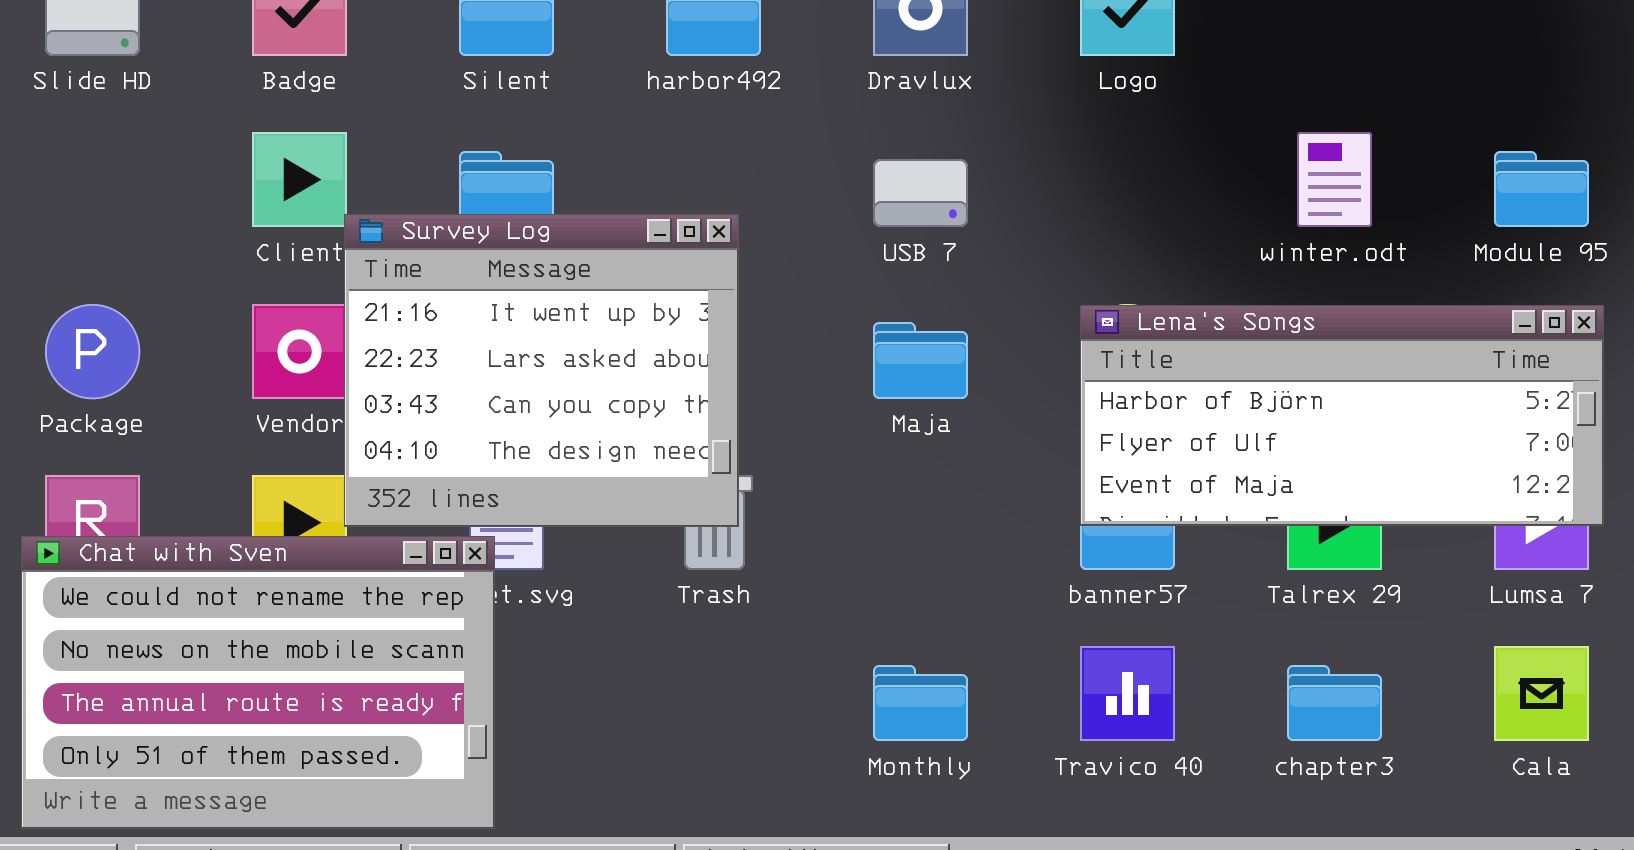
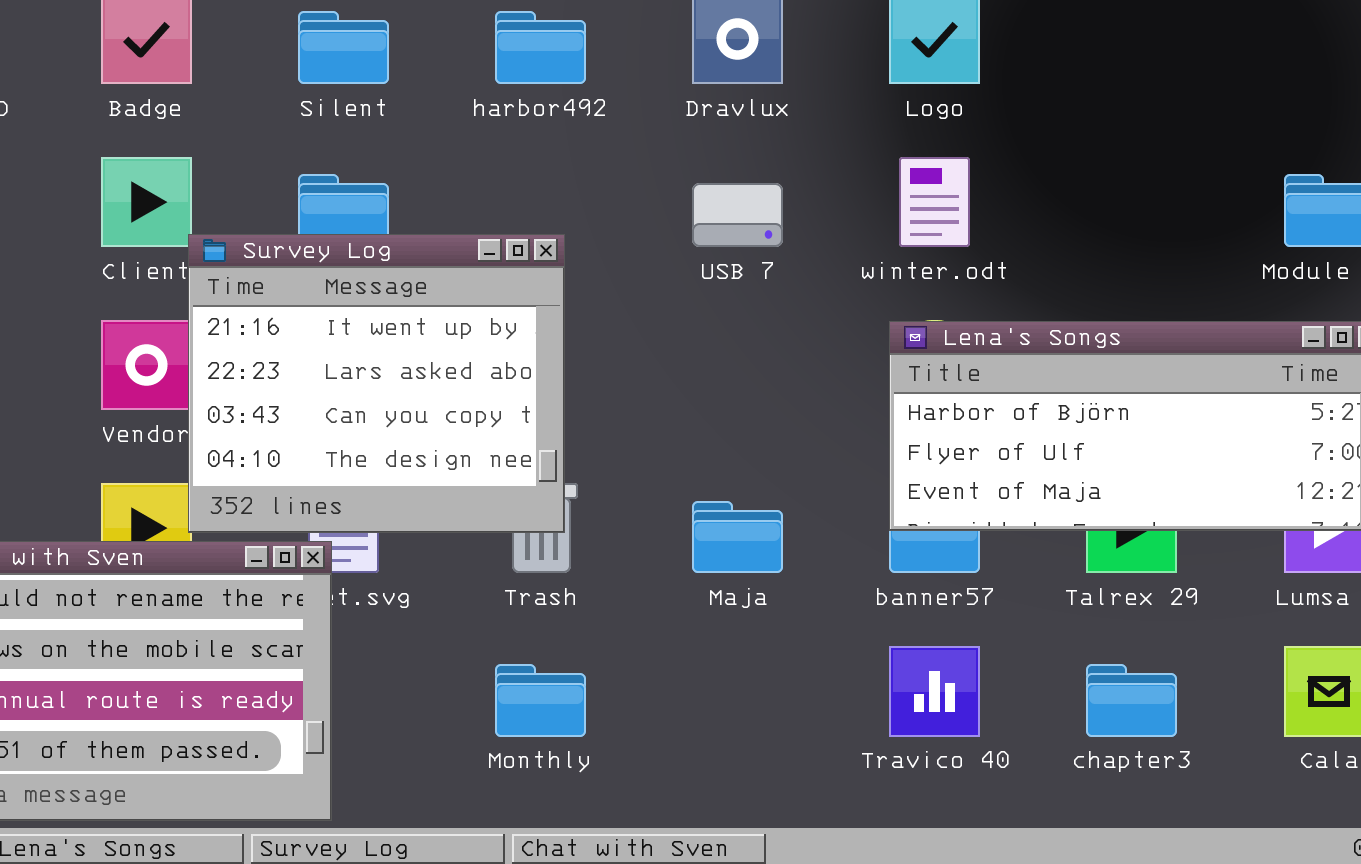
winter.odt: [1297,132,1372,227] -> [899,157,970,247], moved
Maja: [873,322,968,399] -> [692,501,783,573], moved
Monthly: [873,665,968,741] -> [495,664,586,737], moved

